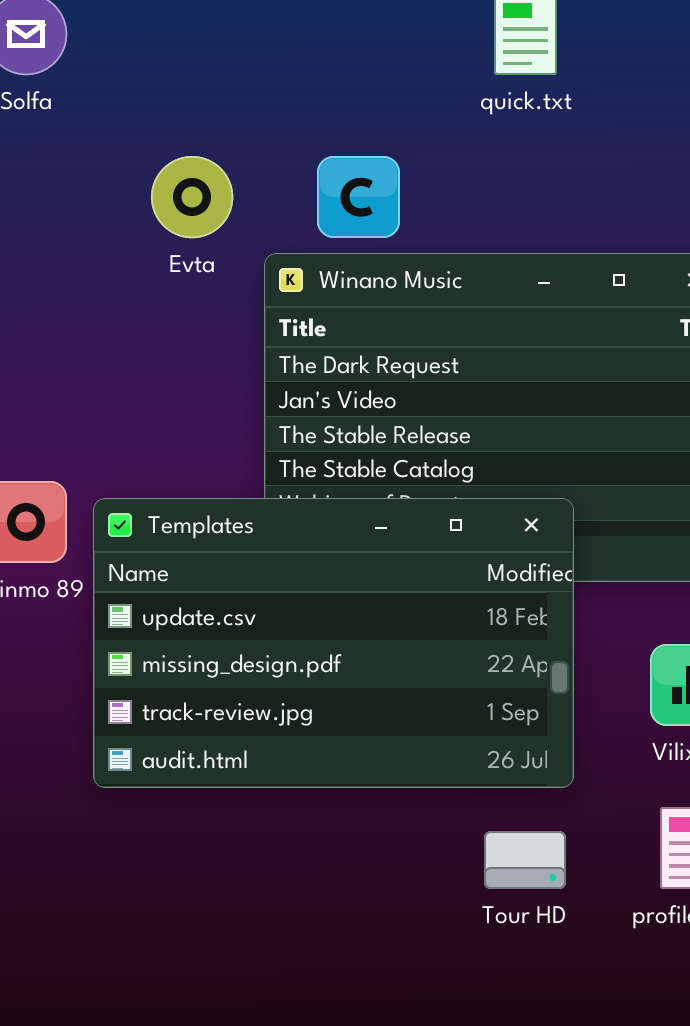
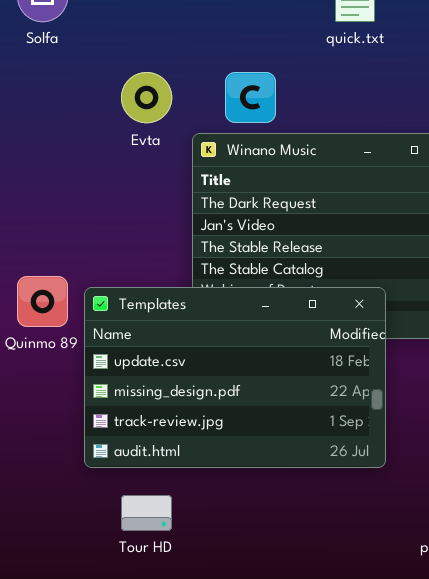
Tour HD: [484,831,566,889] -> [121,495,172,531], moved

